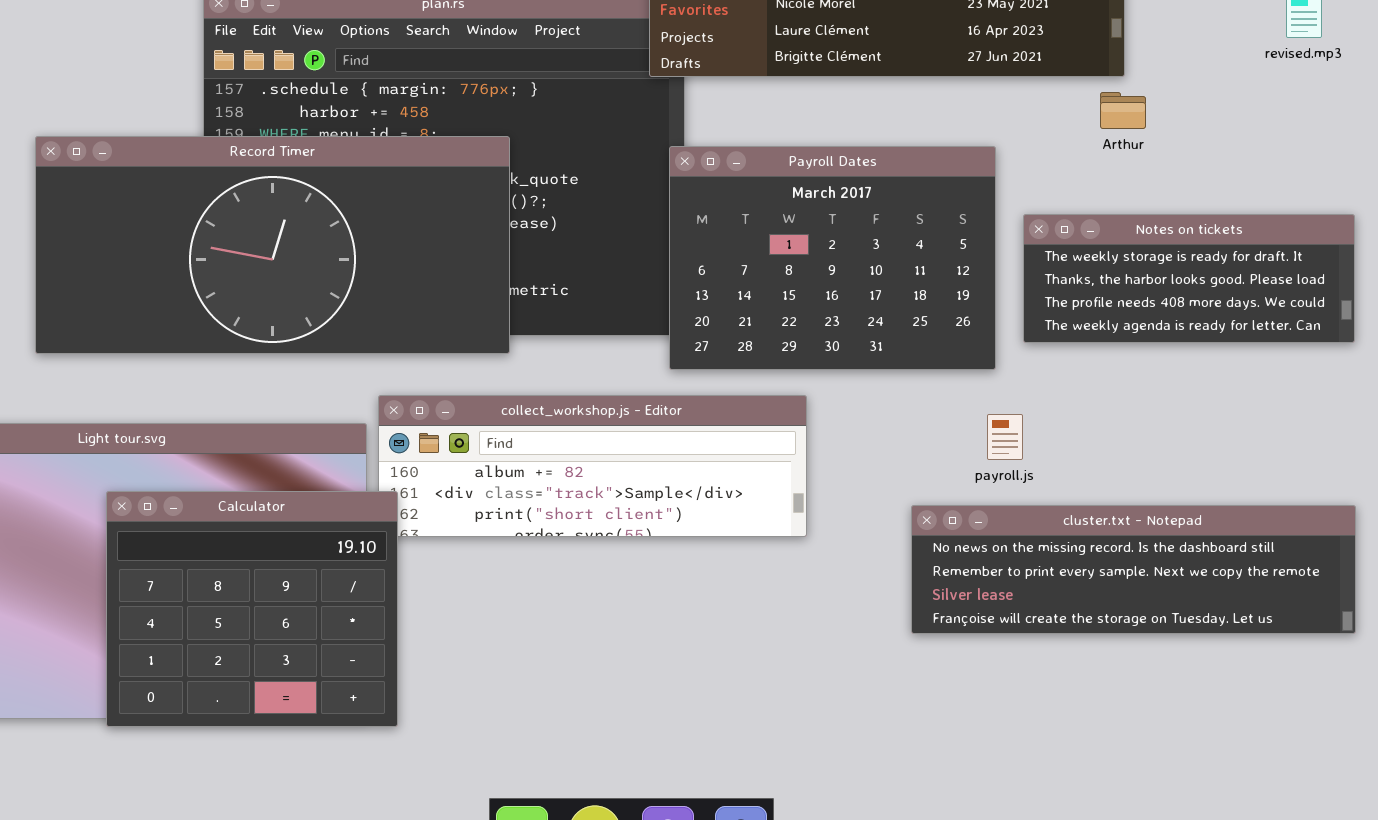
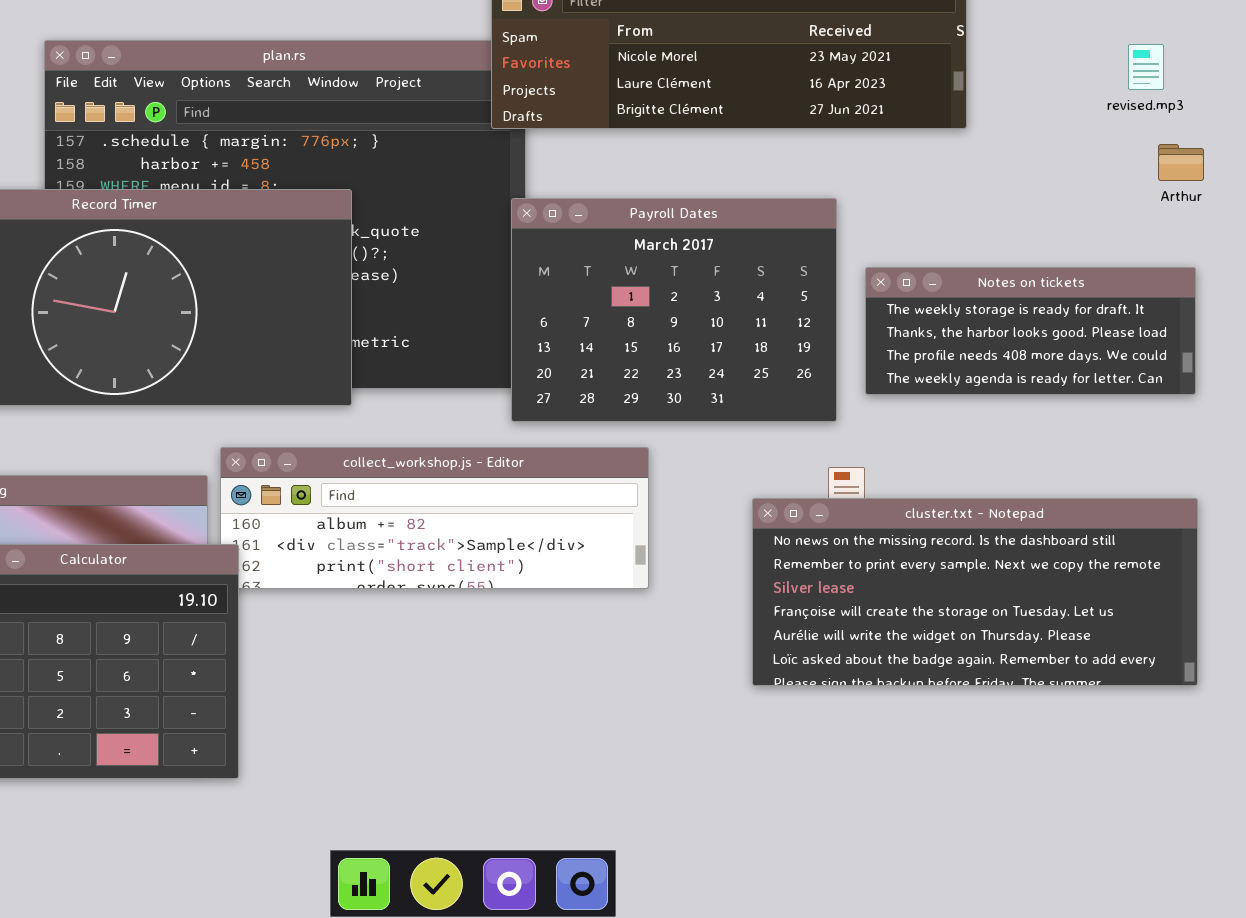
Arthur: [1100,92,1146,129] -> [1158,144,1204,181], moved
cluster.txt - Notepad: [911,505,1356,634] -> [752,498,1198,686], resized

